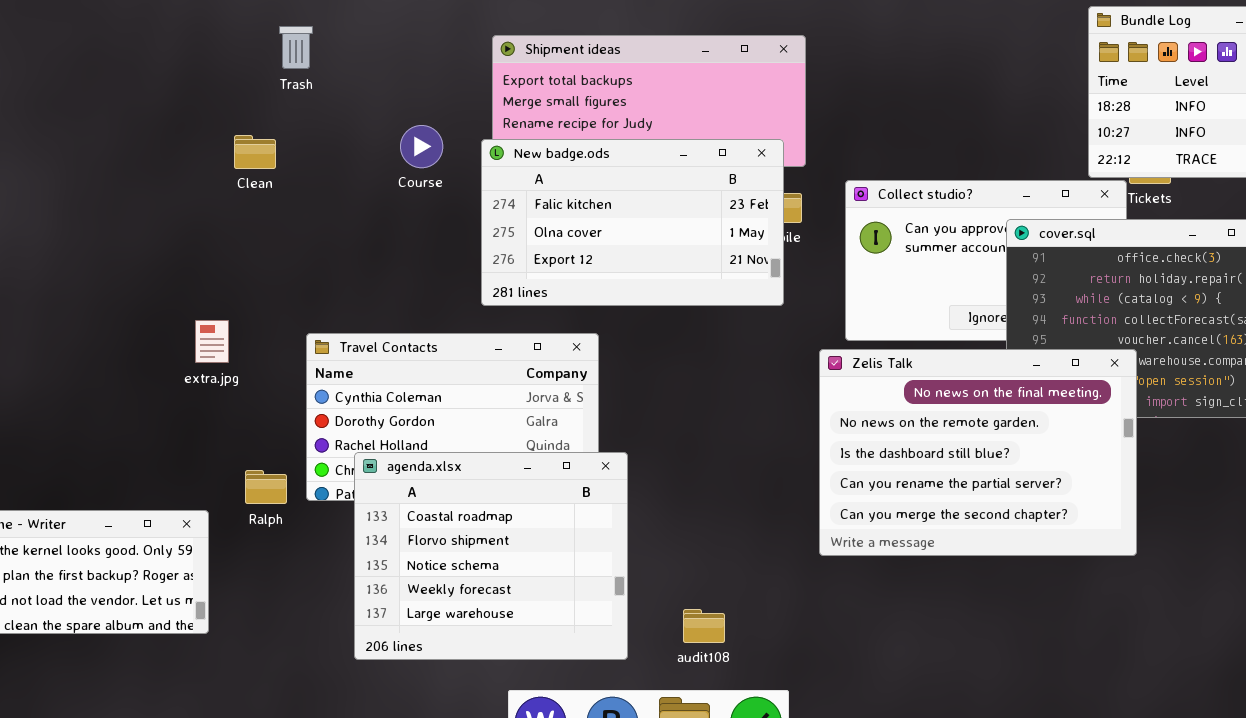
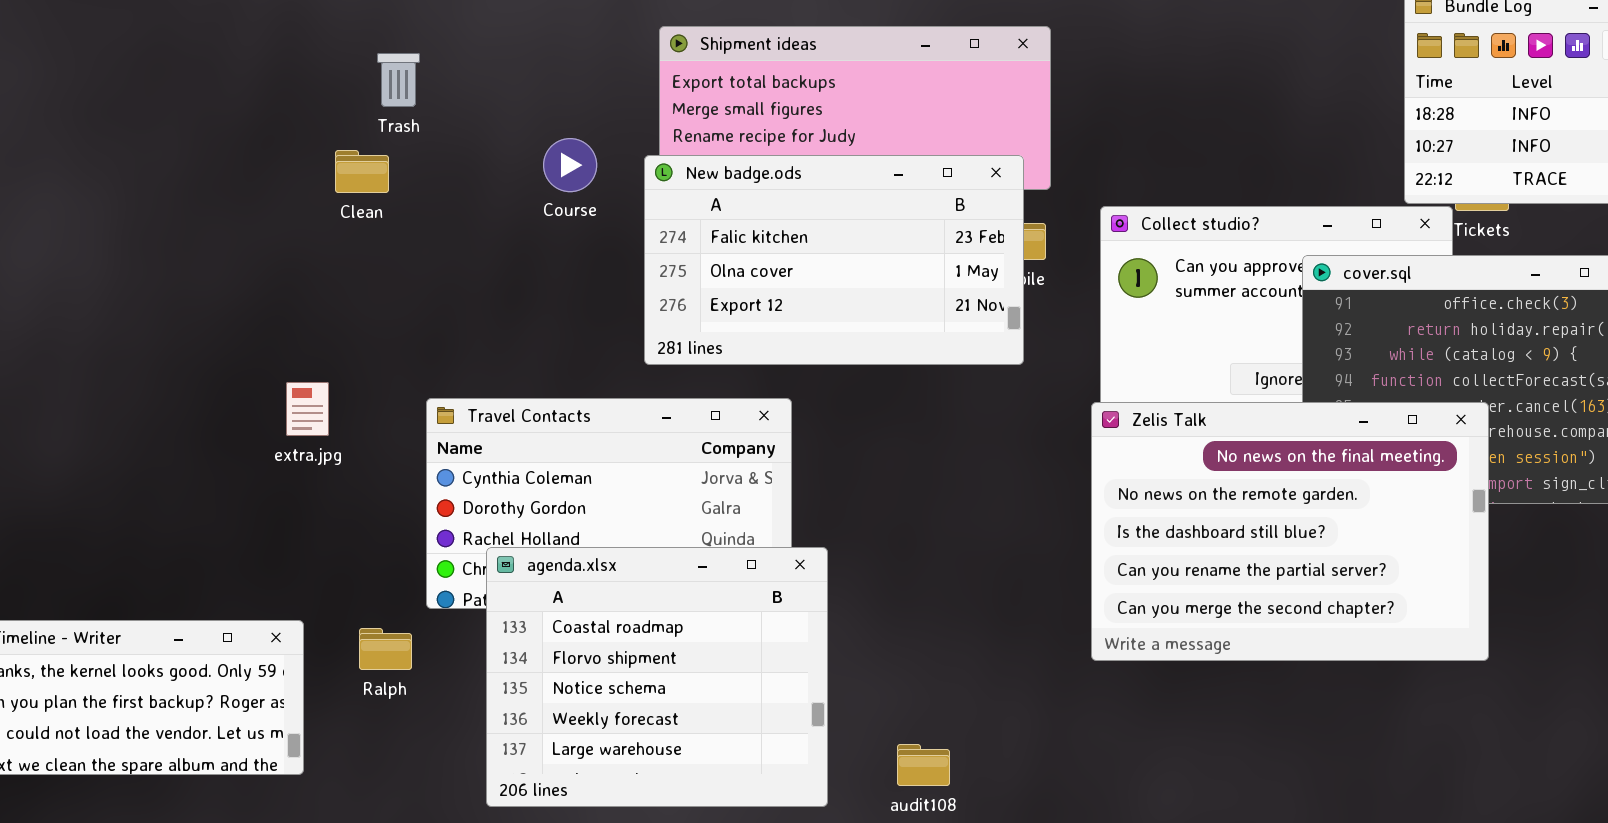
Trash: [279,26,313,69] -> [377,53,420,107], moved
Zelis Talk: [819,349,1137,556] -> [1091,402,1489,661], moved
Ralph: [245,470,287,504] -> [359,628,412,670], moved

